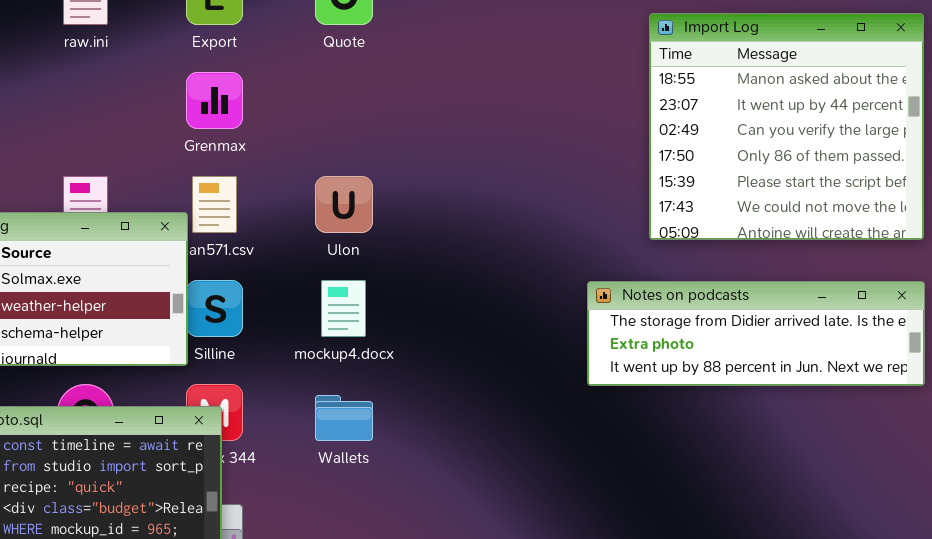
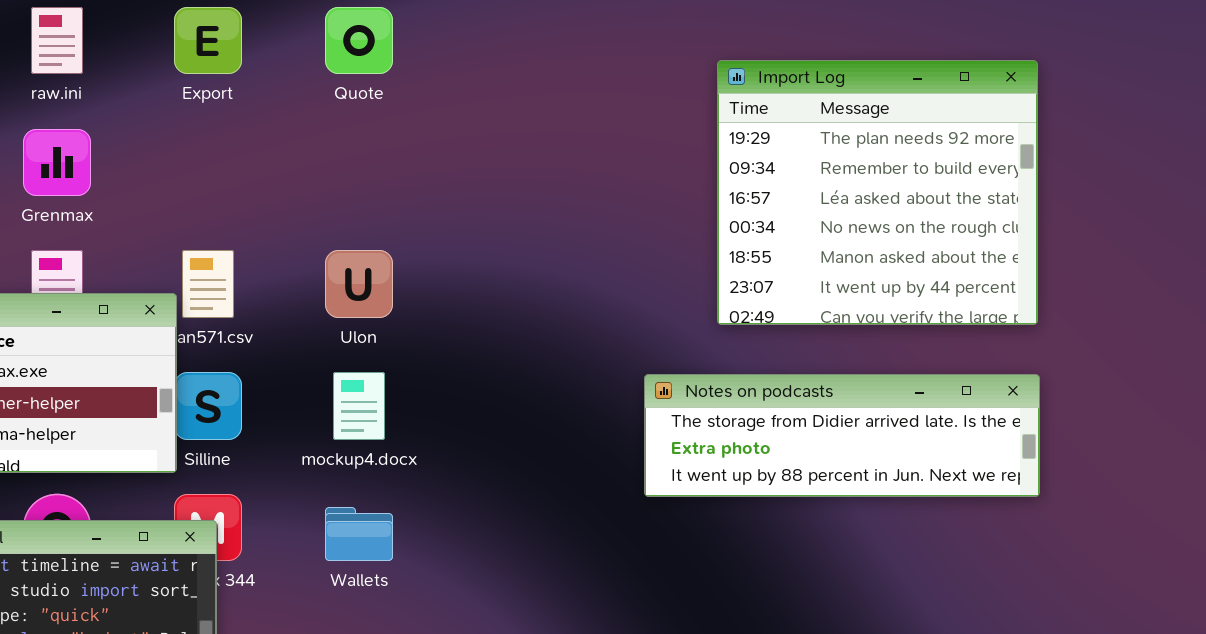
Import Log: [649,13,924,240] -> [717,60,1038,325], scrolled up 4 rows
Grenmax: [186,72,243,129] -> [23,129,91,196], moved

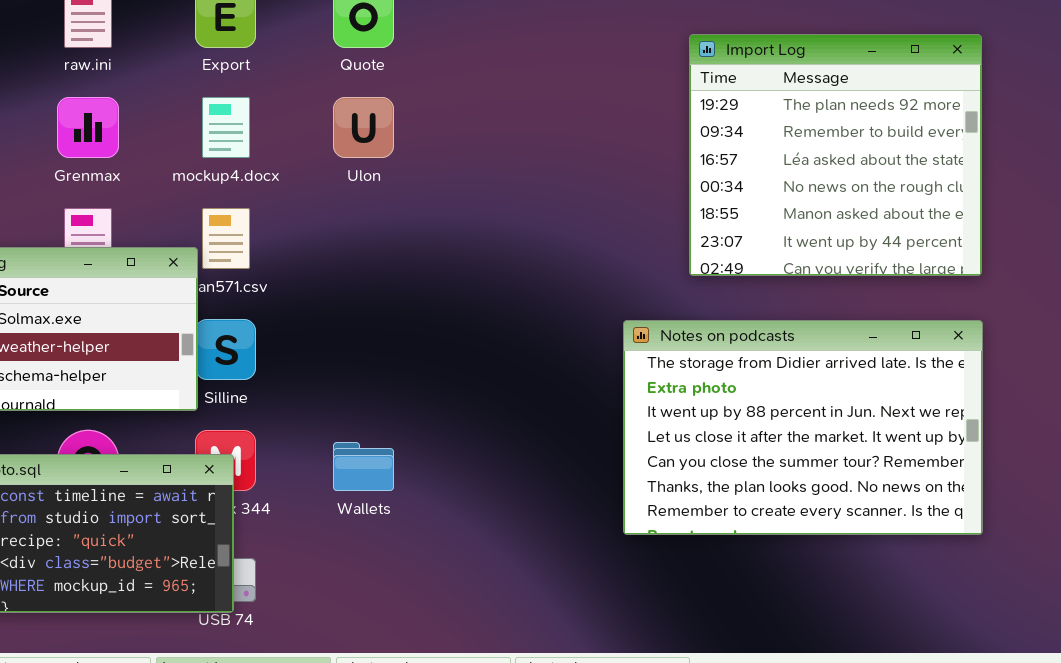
Ulon: [325,250,393,318] -> [333,97,394,158], moved
mockup4.docx: [333,372,385,440] -> [202,97,250,158], moved
Notes on podcasts: [644,374,1040,497] -> [623,320,983,535], resized

